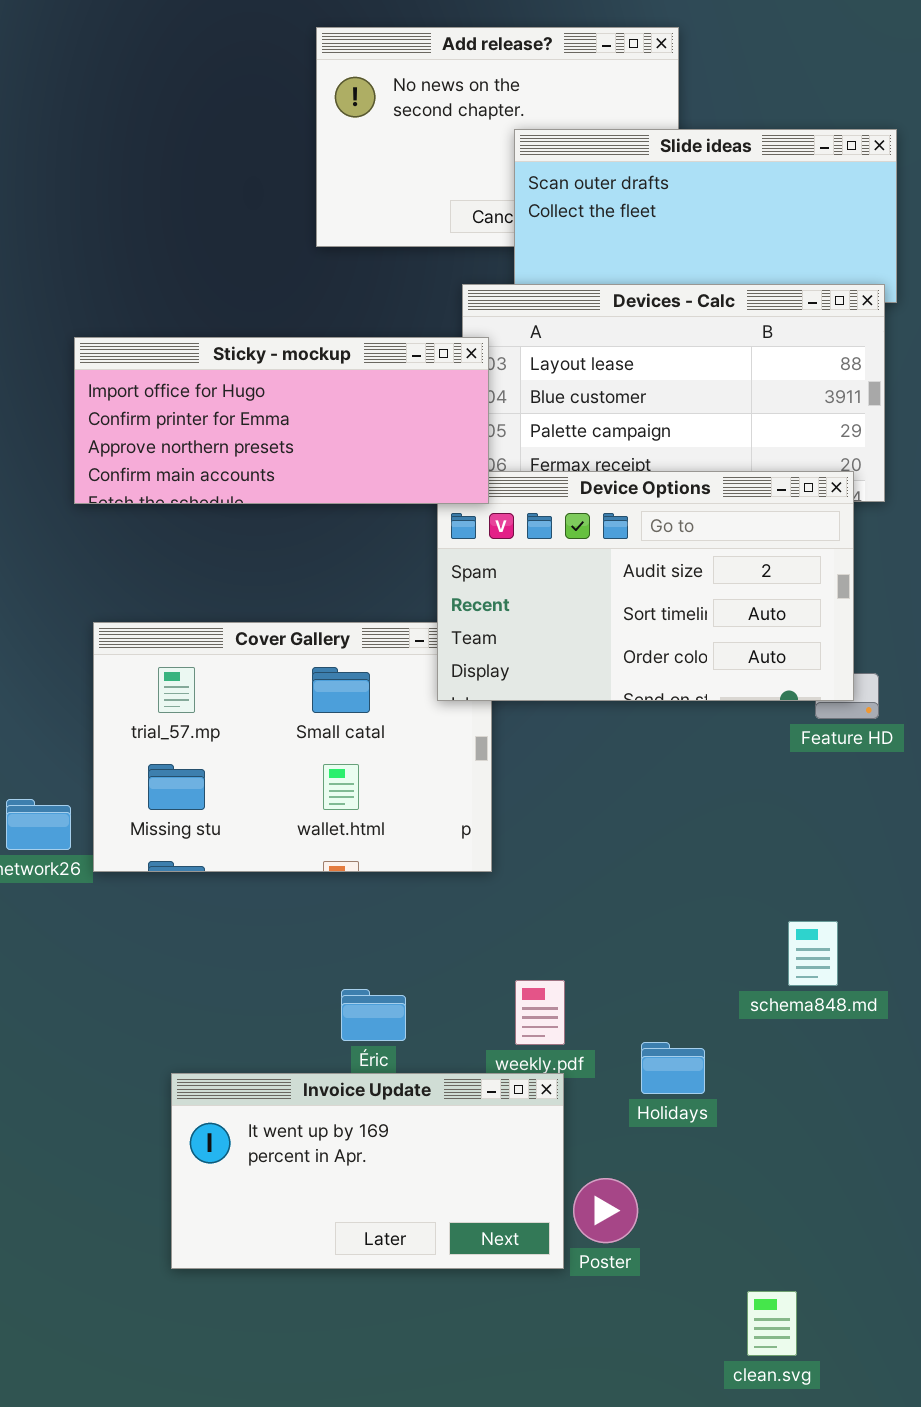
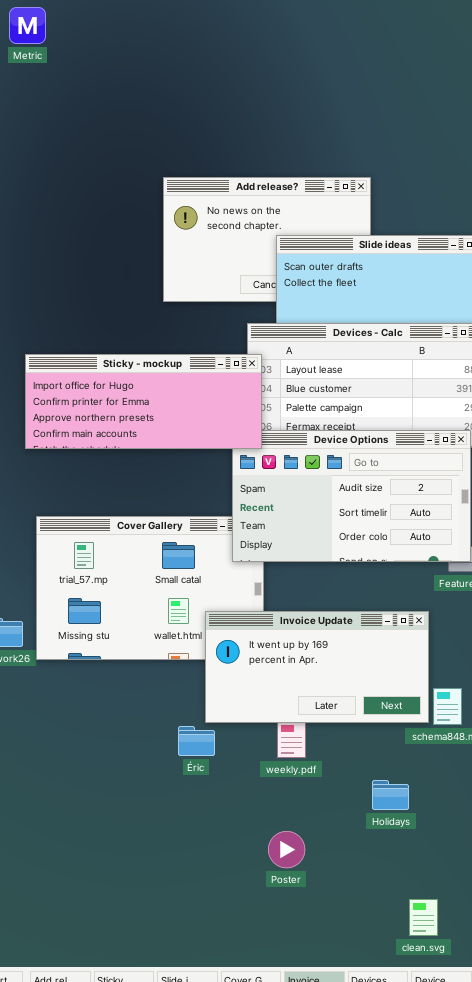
Holidays: [641,1042,705,1094] -> [372,780,409,810], moved
Invoice Update: [171,1073,564,1269] -> [205,611,429,723], moved
Poster: [573,1178,638,1243] -> [268,831,305,868], moved

